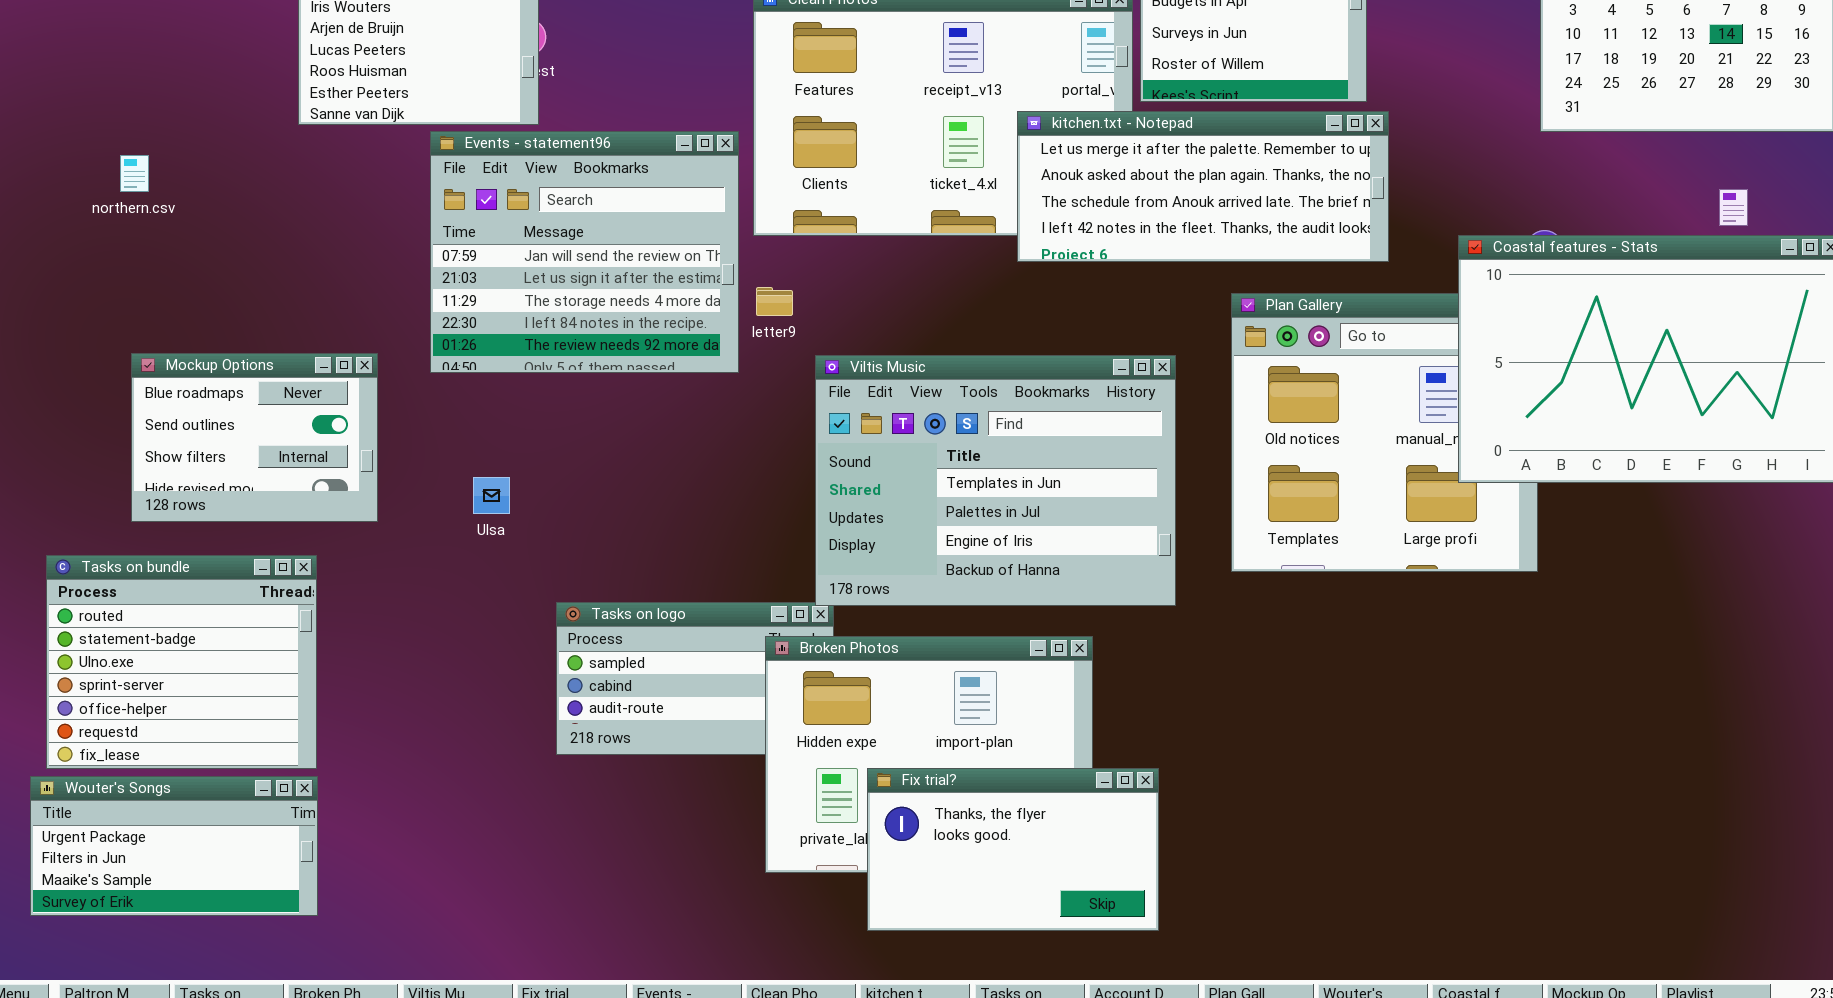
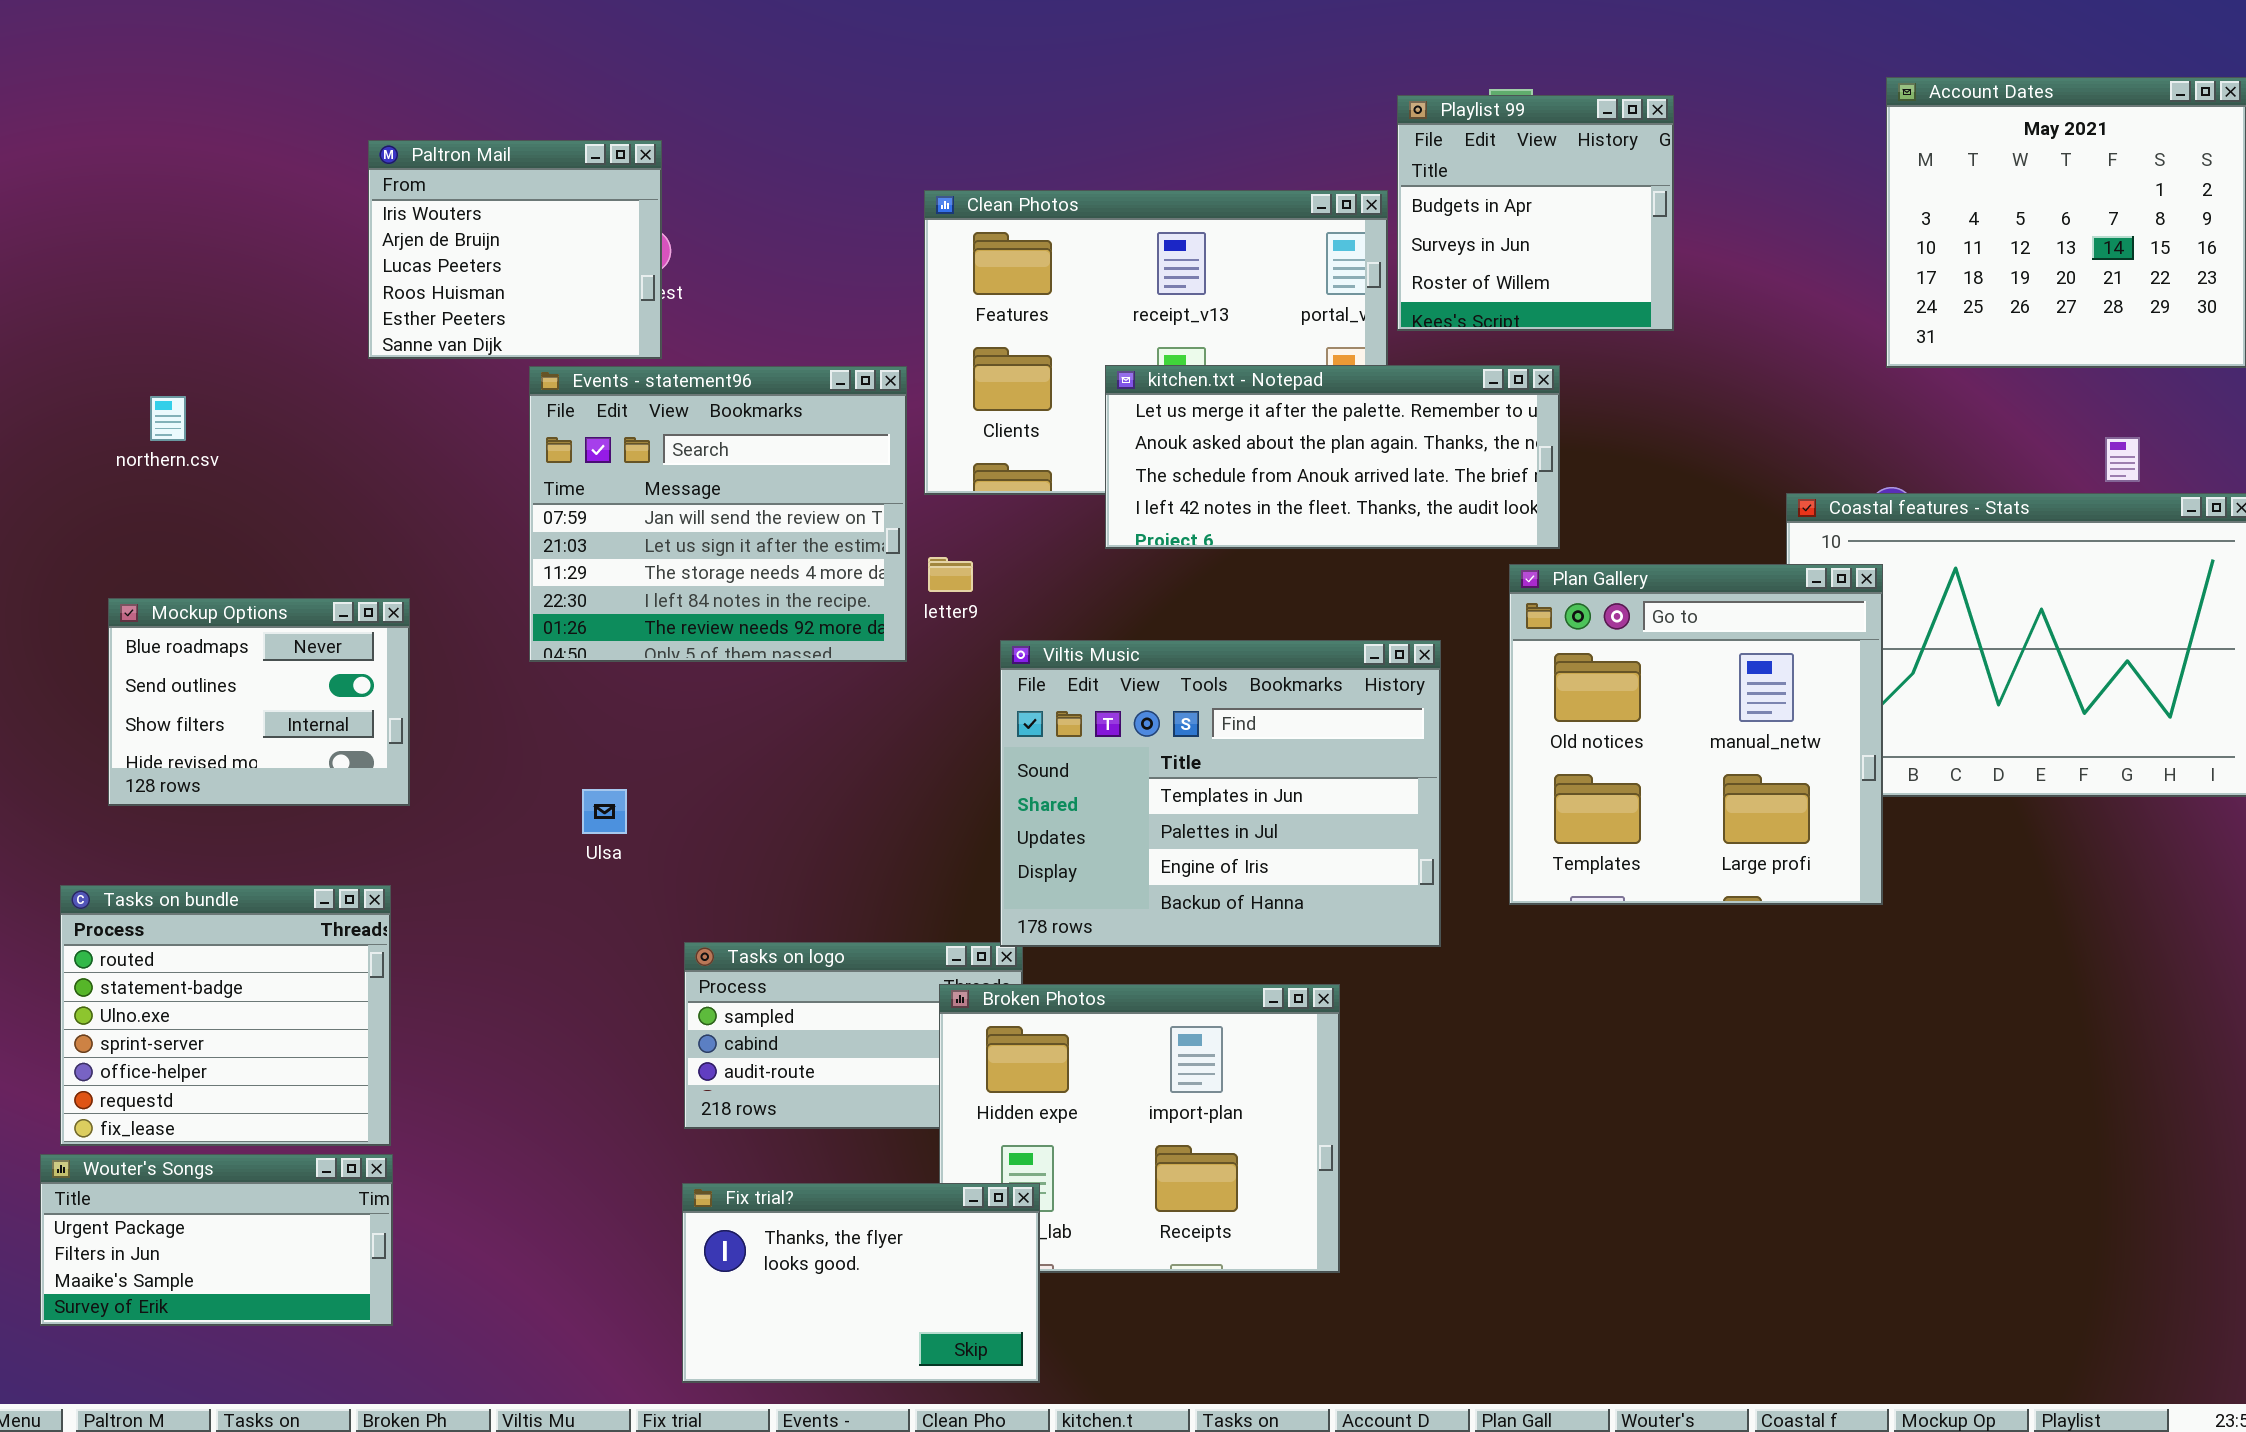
kitchen.txt - Notepad: [1017,111,1389,262] -> [1105,365,1560,549], moved
Plan Gallery: [1231,293,1538,572] -> [1509,564,1883,905], raised
Mockup Options: [131,353,378,522] -> [108,598,410,806], moved
Fix trial?: [867,768,1159,931] -> [682,1183,1040,1383], moved

